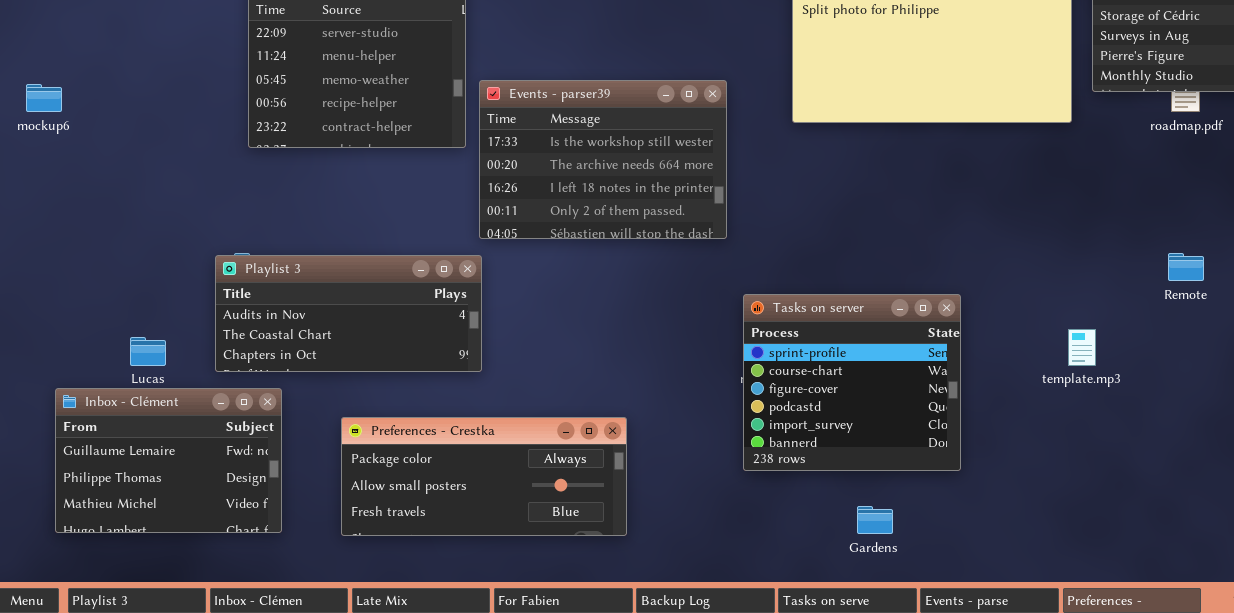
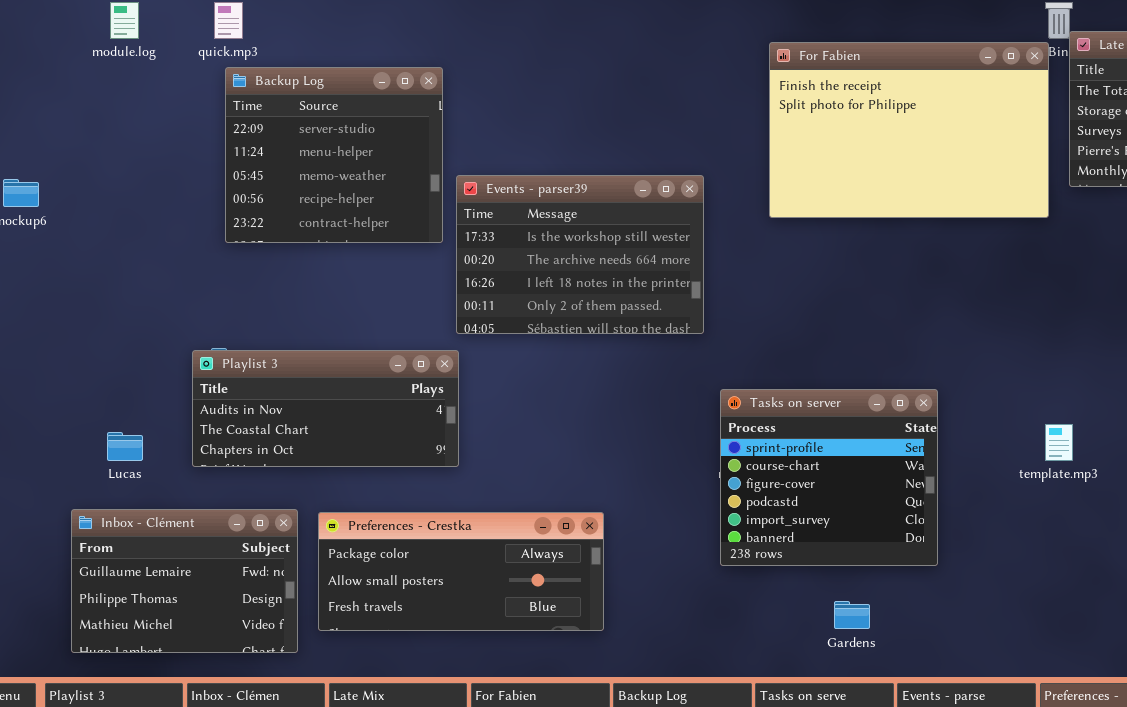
Inbox - Clément: [55,388,282,533] -> [71,509,298,653], moved

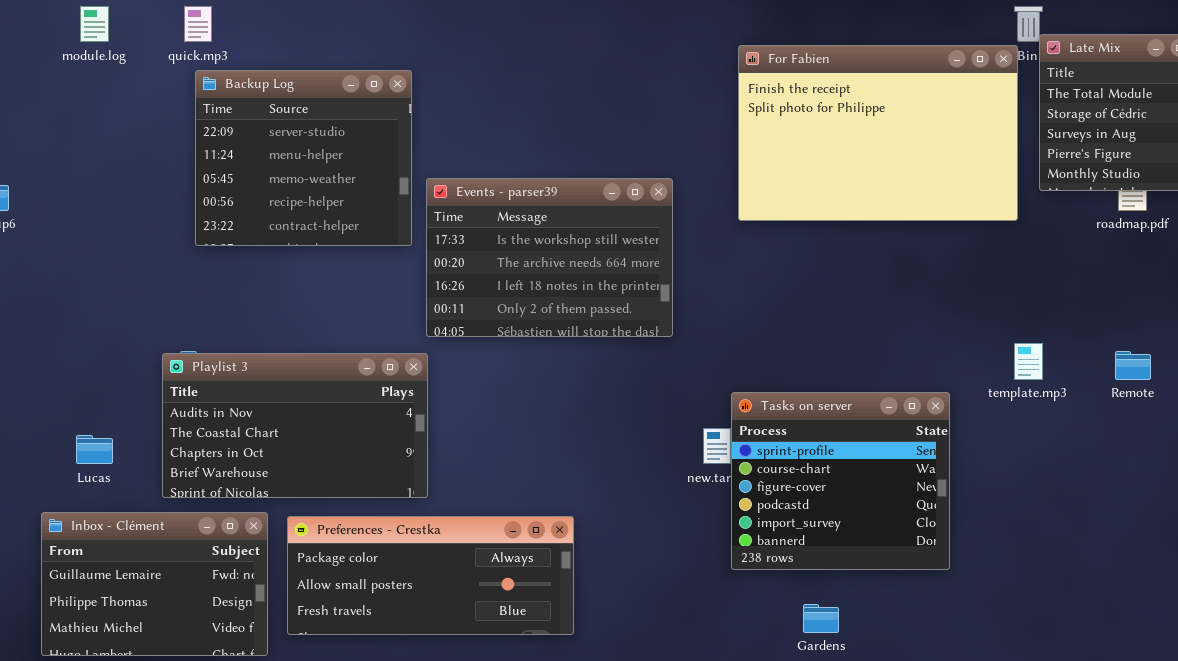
Playlist 3: [192,350,459,467] -> [162,353,428,498], resized
Tasks on server: [720,389,938,566] -> [731,392,950,570], moved
template.mp3: [1045,424,1073,461] -> [1014,343,1043,380], moved

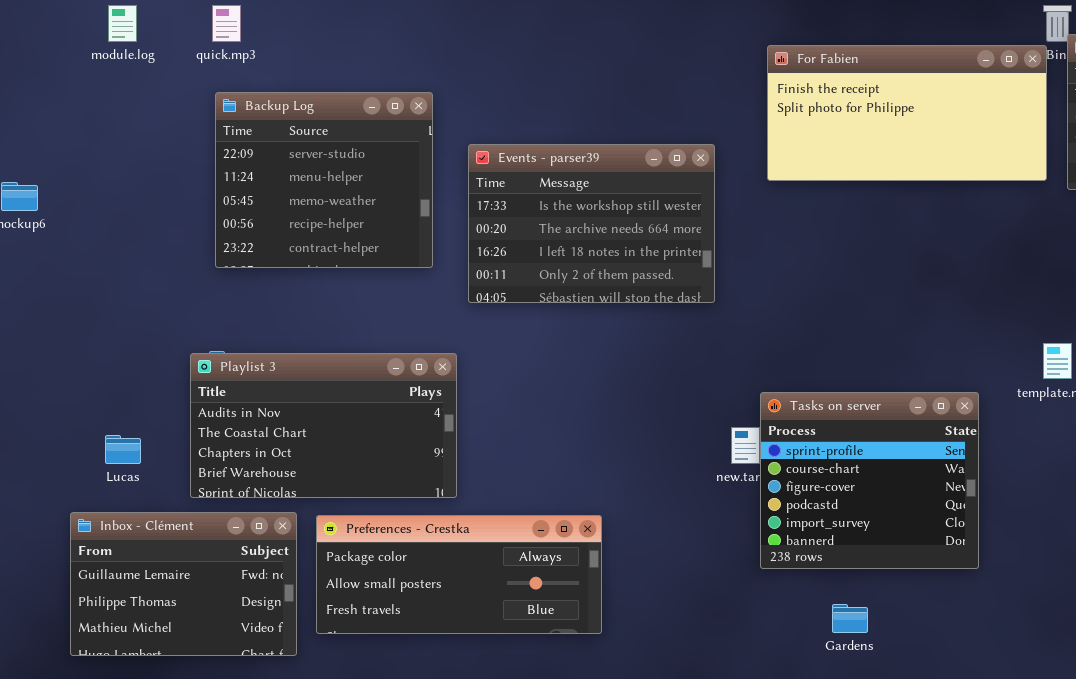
For Fabien: [738,45,1018,221] -> [767,45,1047,181], resized
Backup Log: [195,70,412,246] -> [215,92,433,268], moved
Events - parser39: [426,178,673,337] -> [468,144,715,303], moved

